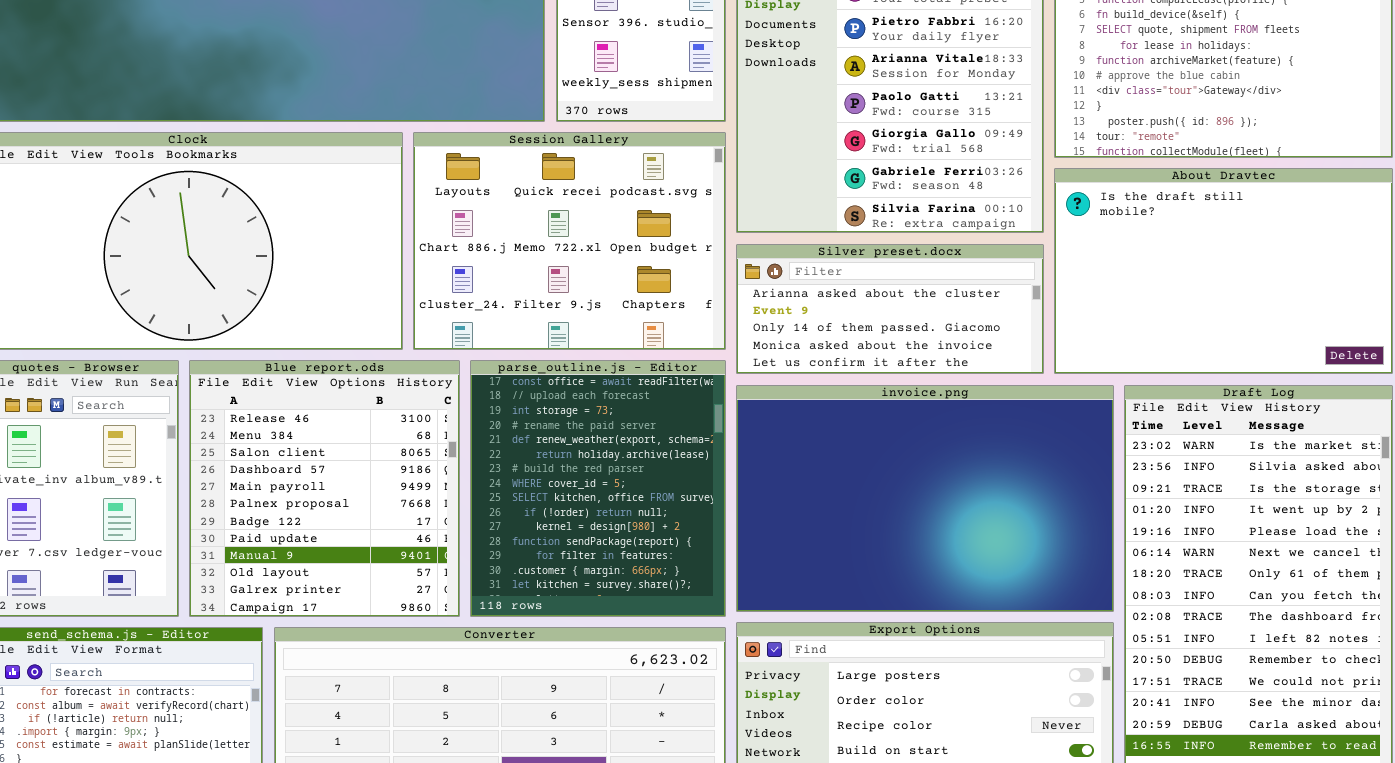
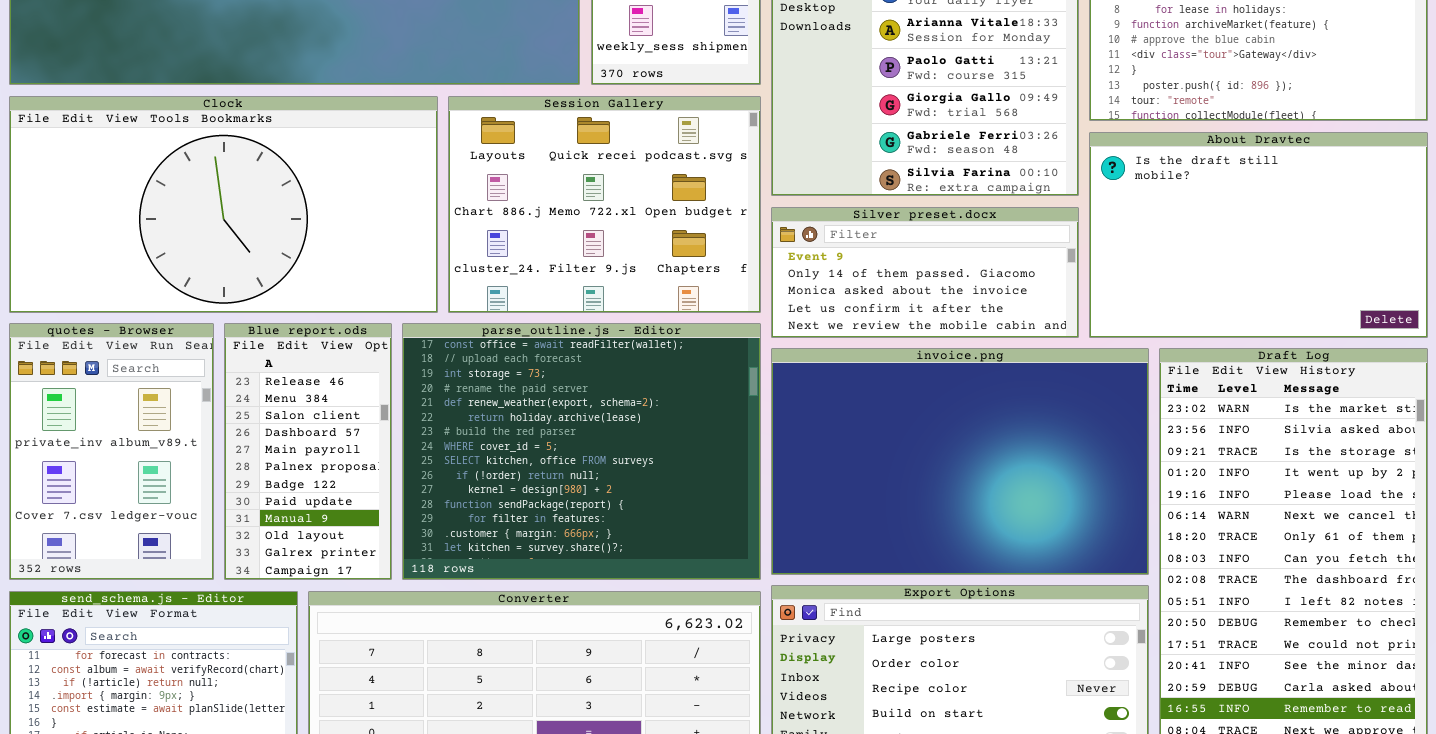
Silver preset.docx: [736,244,1044,374] -> [771,207,1079,338], scrolled down 1 row
Blue report.ods: [189,360,460,617] -> [224,323,392,580], resized
parse_outline.js - Editor: [470,360,726,617] -> [402,323,761,580], resized

